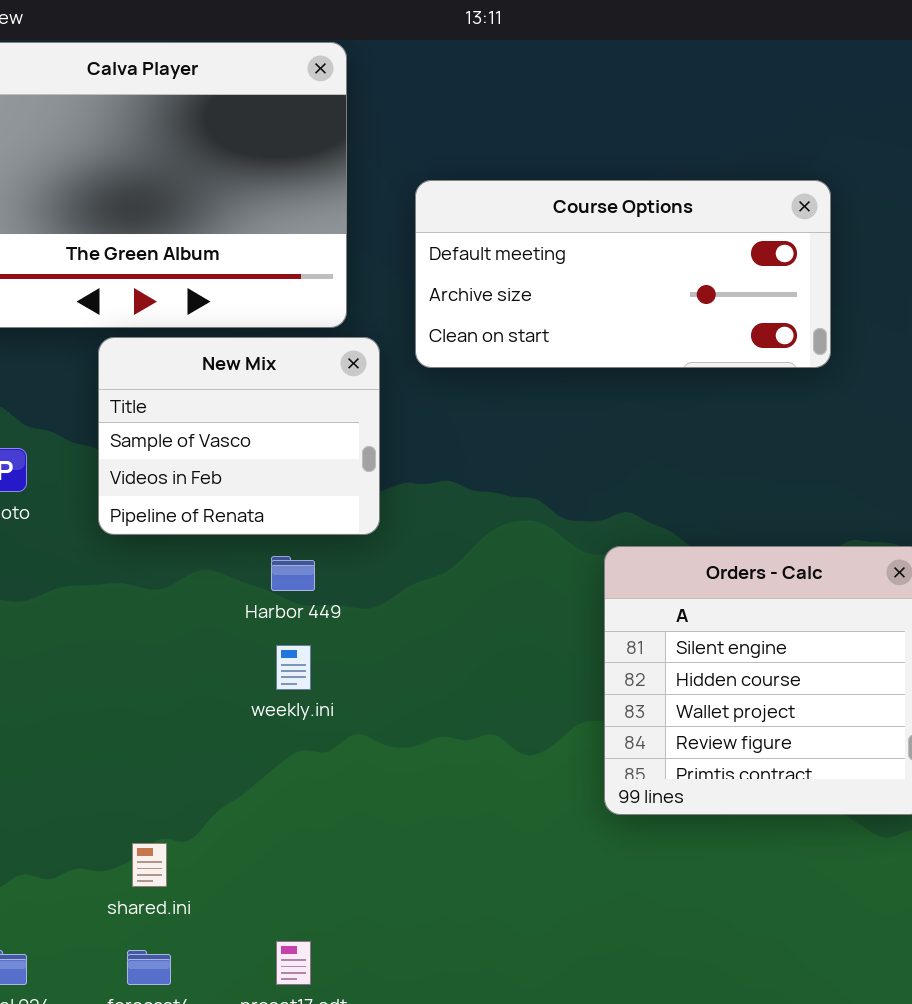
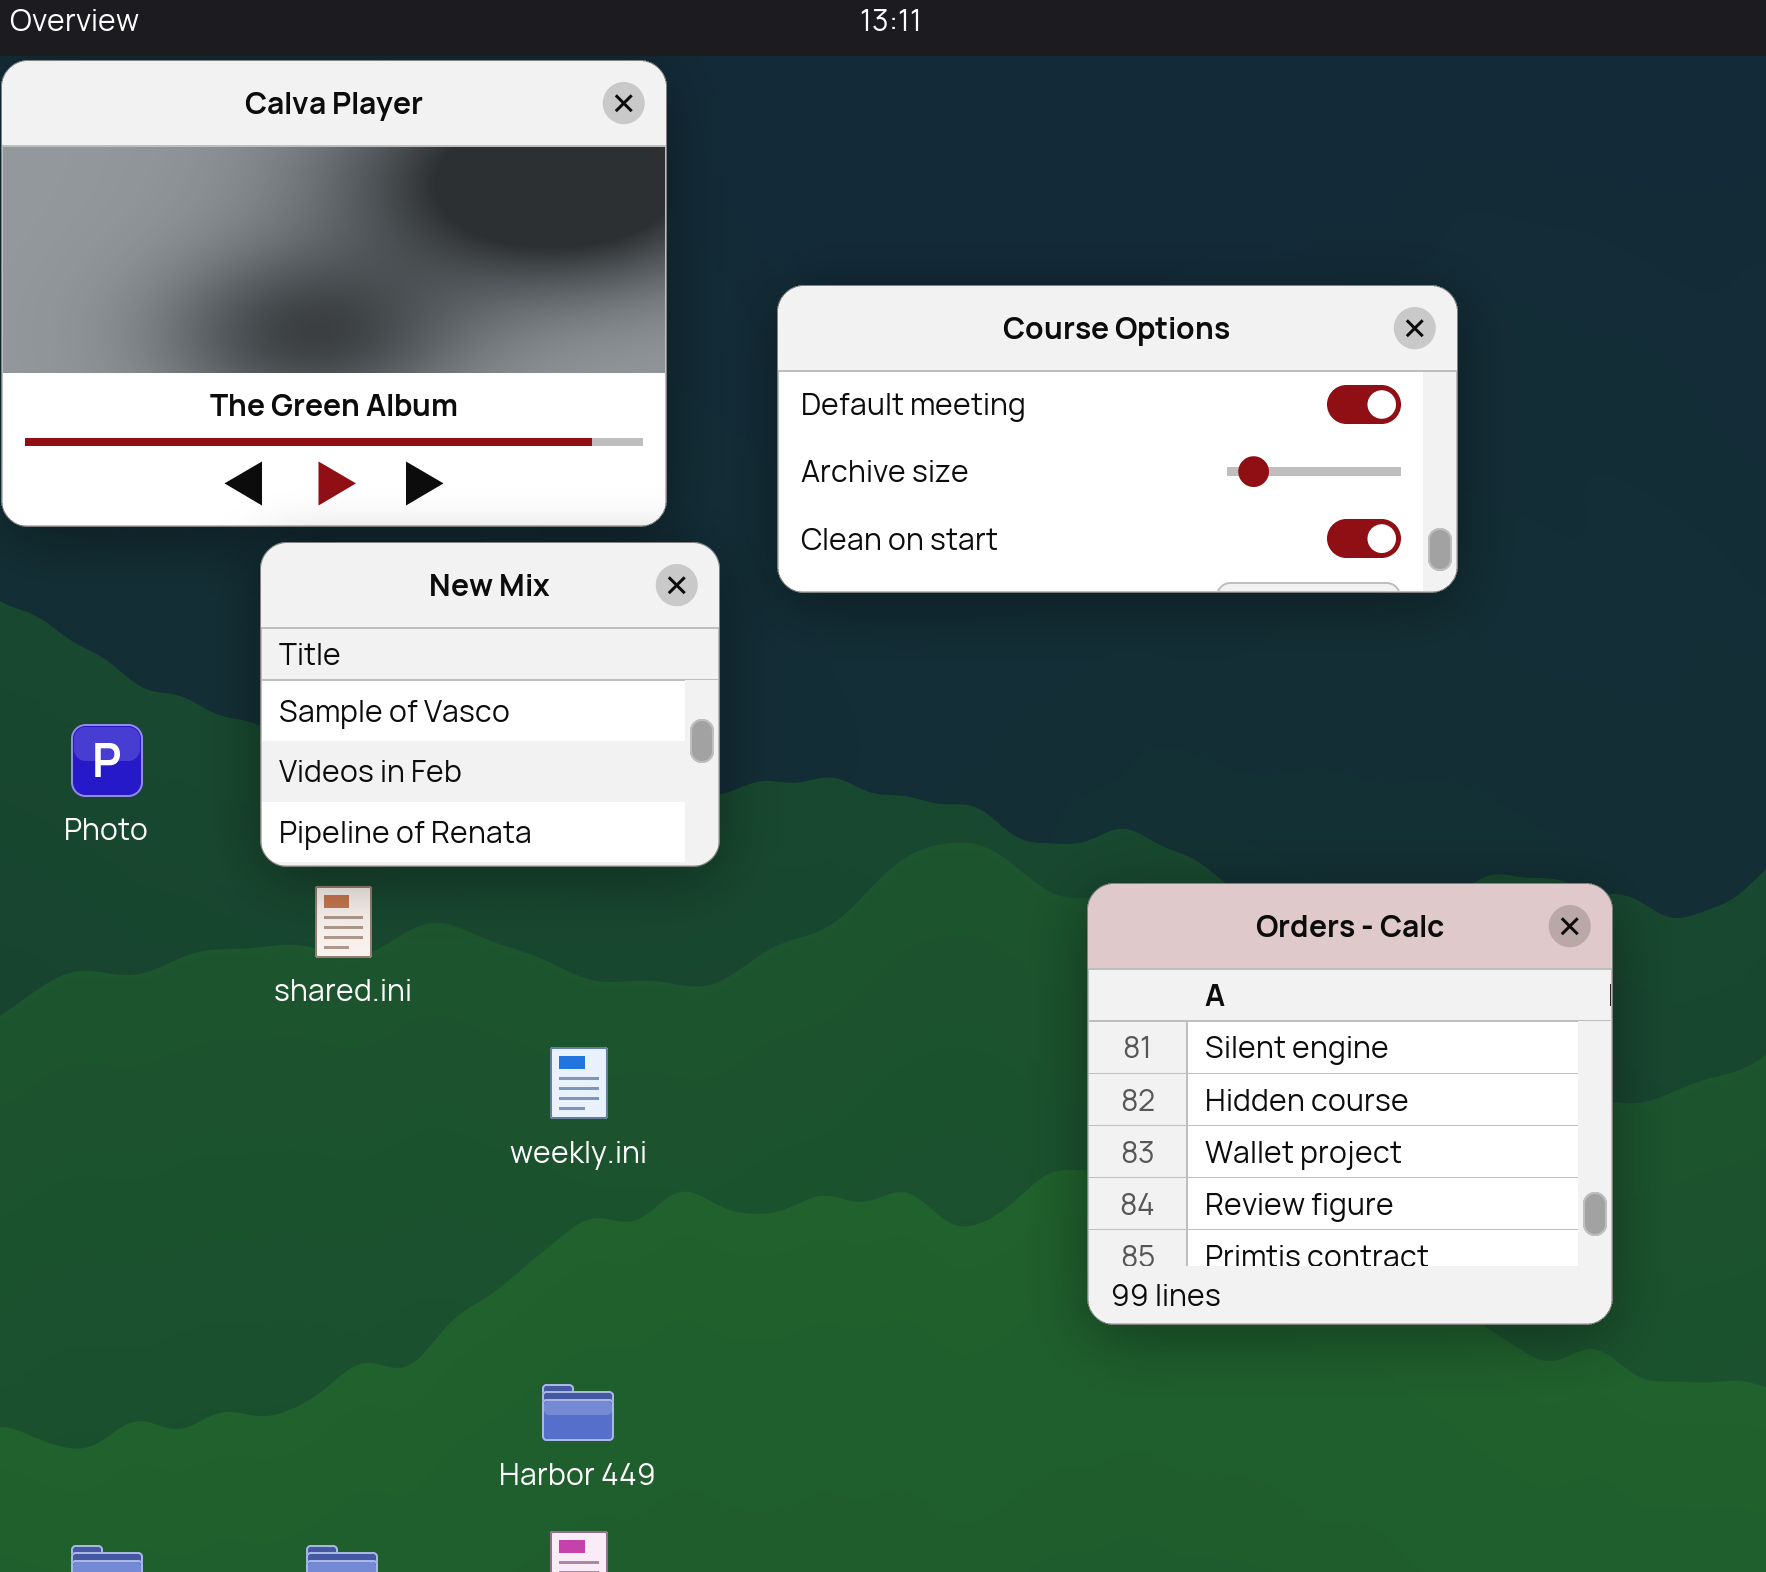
Harbor 449: [271,556,315,591] -> [542,1384,614,1441], moved
shared.ini: [132,843,167,887] -> [315,886,372,958], moved

